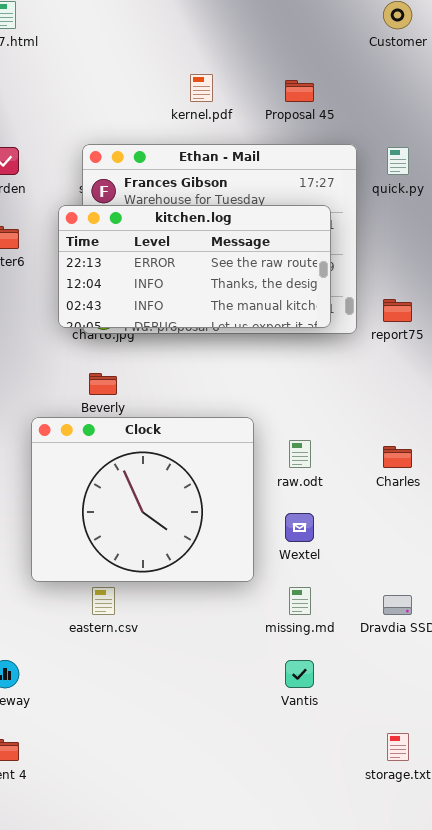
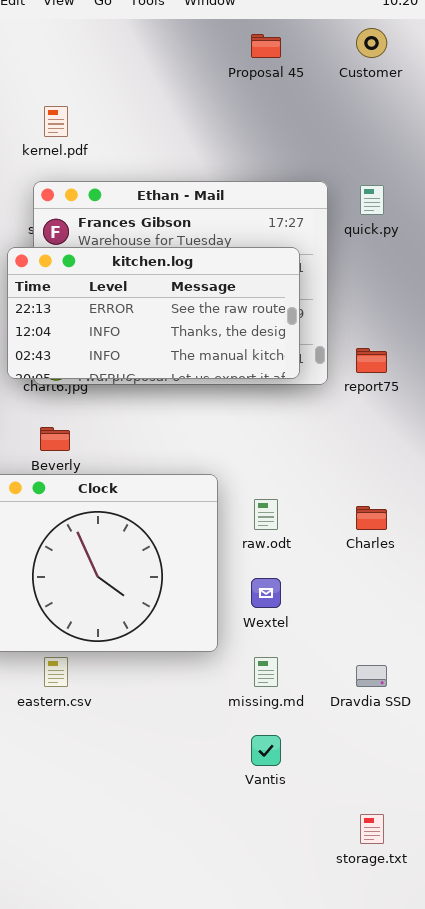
kernel.pdf: [190,74,213,102] -> [44,106,68,137], moved
Proposal 45: [285,80,314,102] -> [251,34,281,58], moved

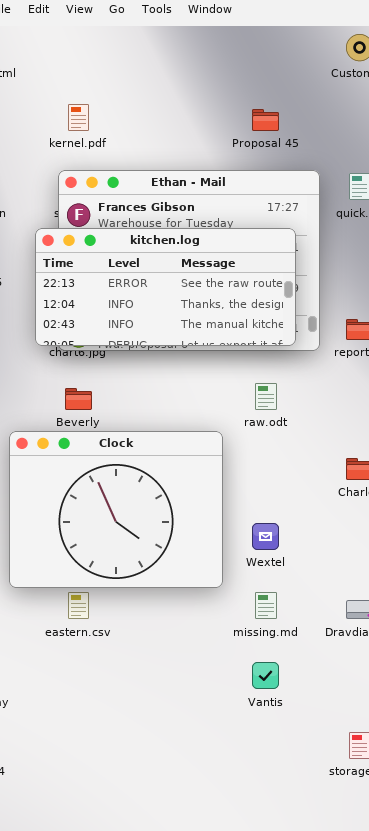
Proposal 45: [251,34,281,58] -> [252,109,279,131], moved
raw.odt: [254,499,278,530] -> [255,383,277,410], moved

